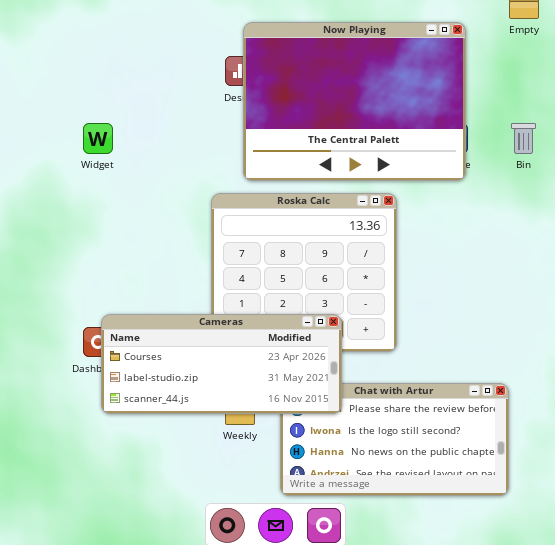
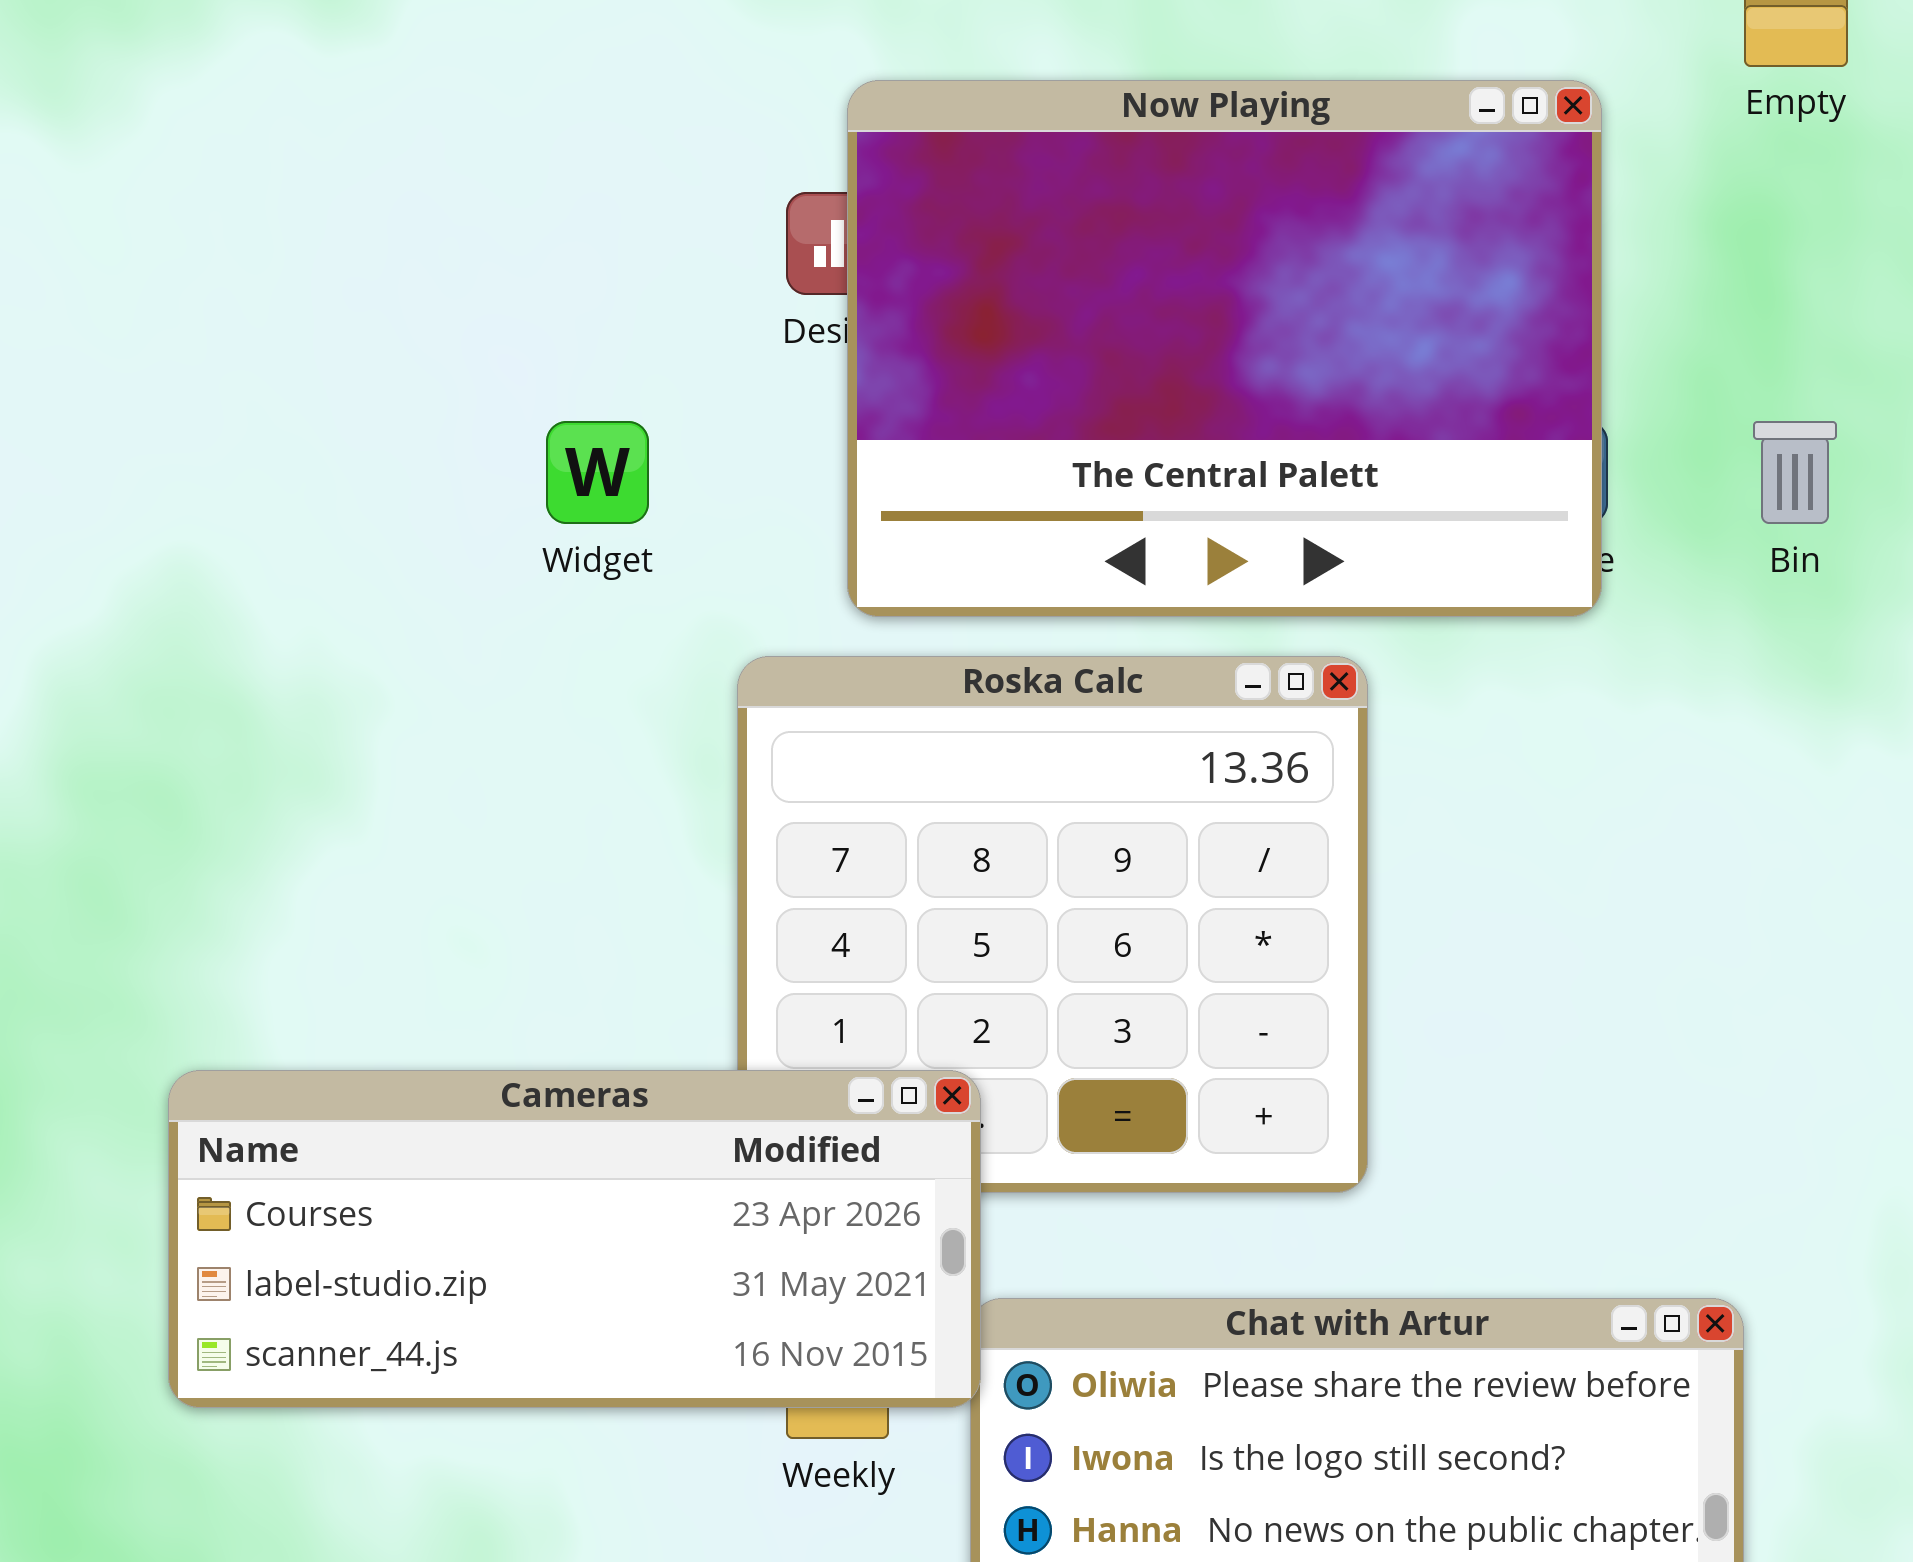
Widget: [83,123,113,154] -> [546,421,649,524], moved
Cameras: [101,314,342,414] -> [168,1070,981,1408], moved

